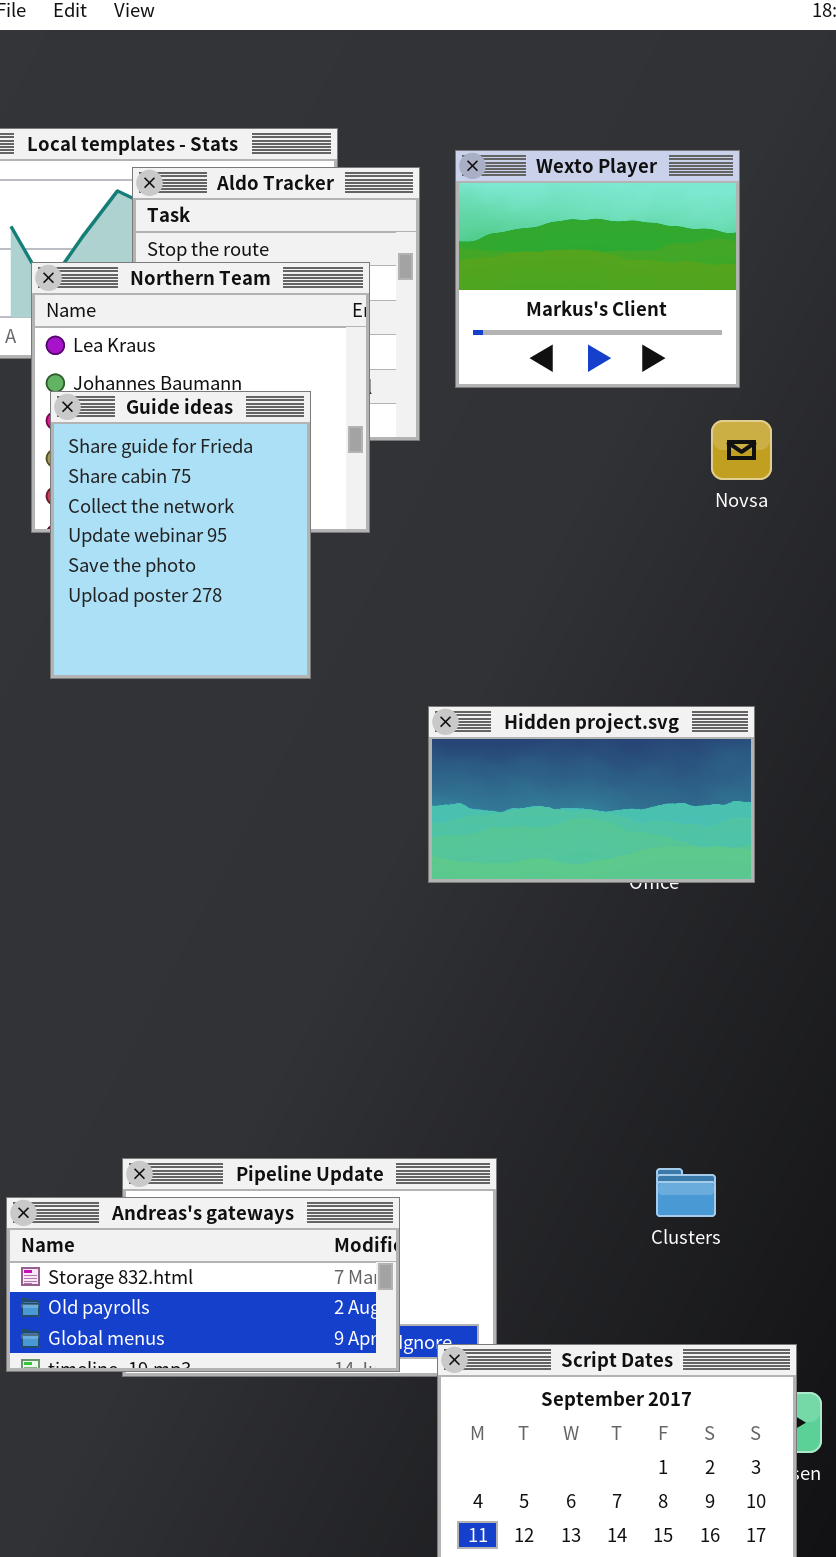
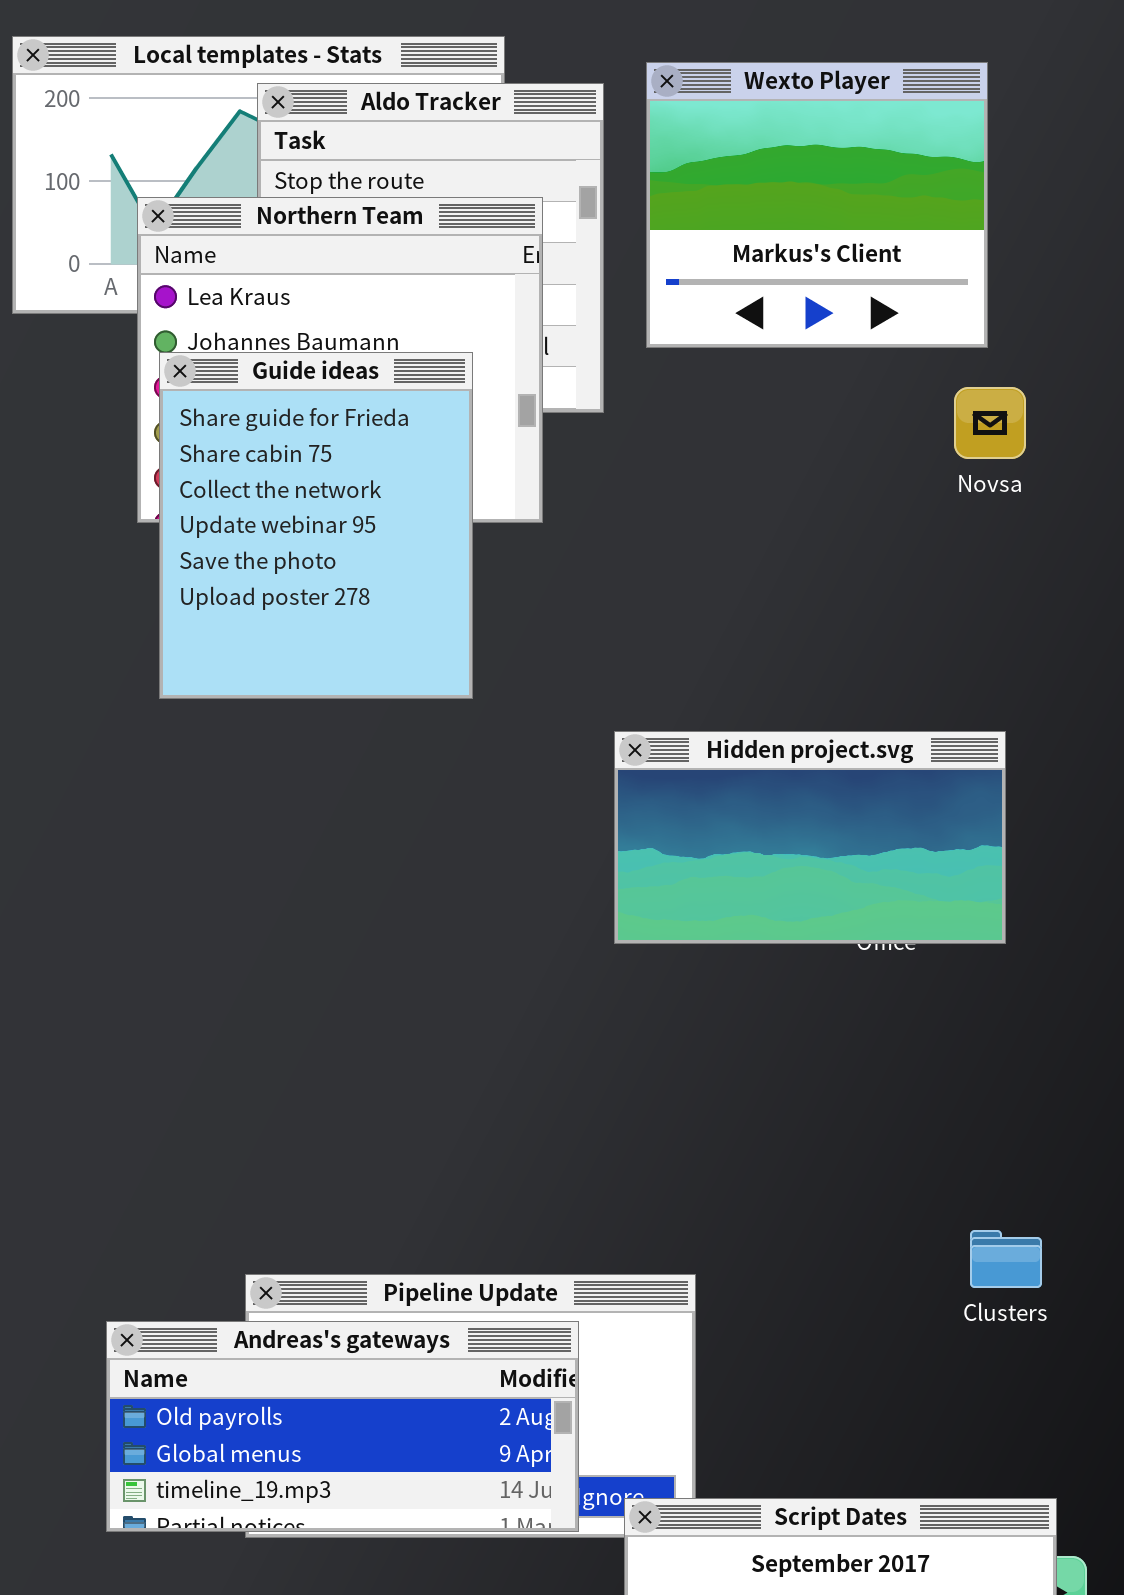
Clusters: [656,1168,716,1217] -> [970,1230,1042,1288], moved
Andreas's gateways: [6,1197,400,1372] -> [106,1321,579,1532], scrolled down 1 row

